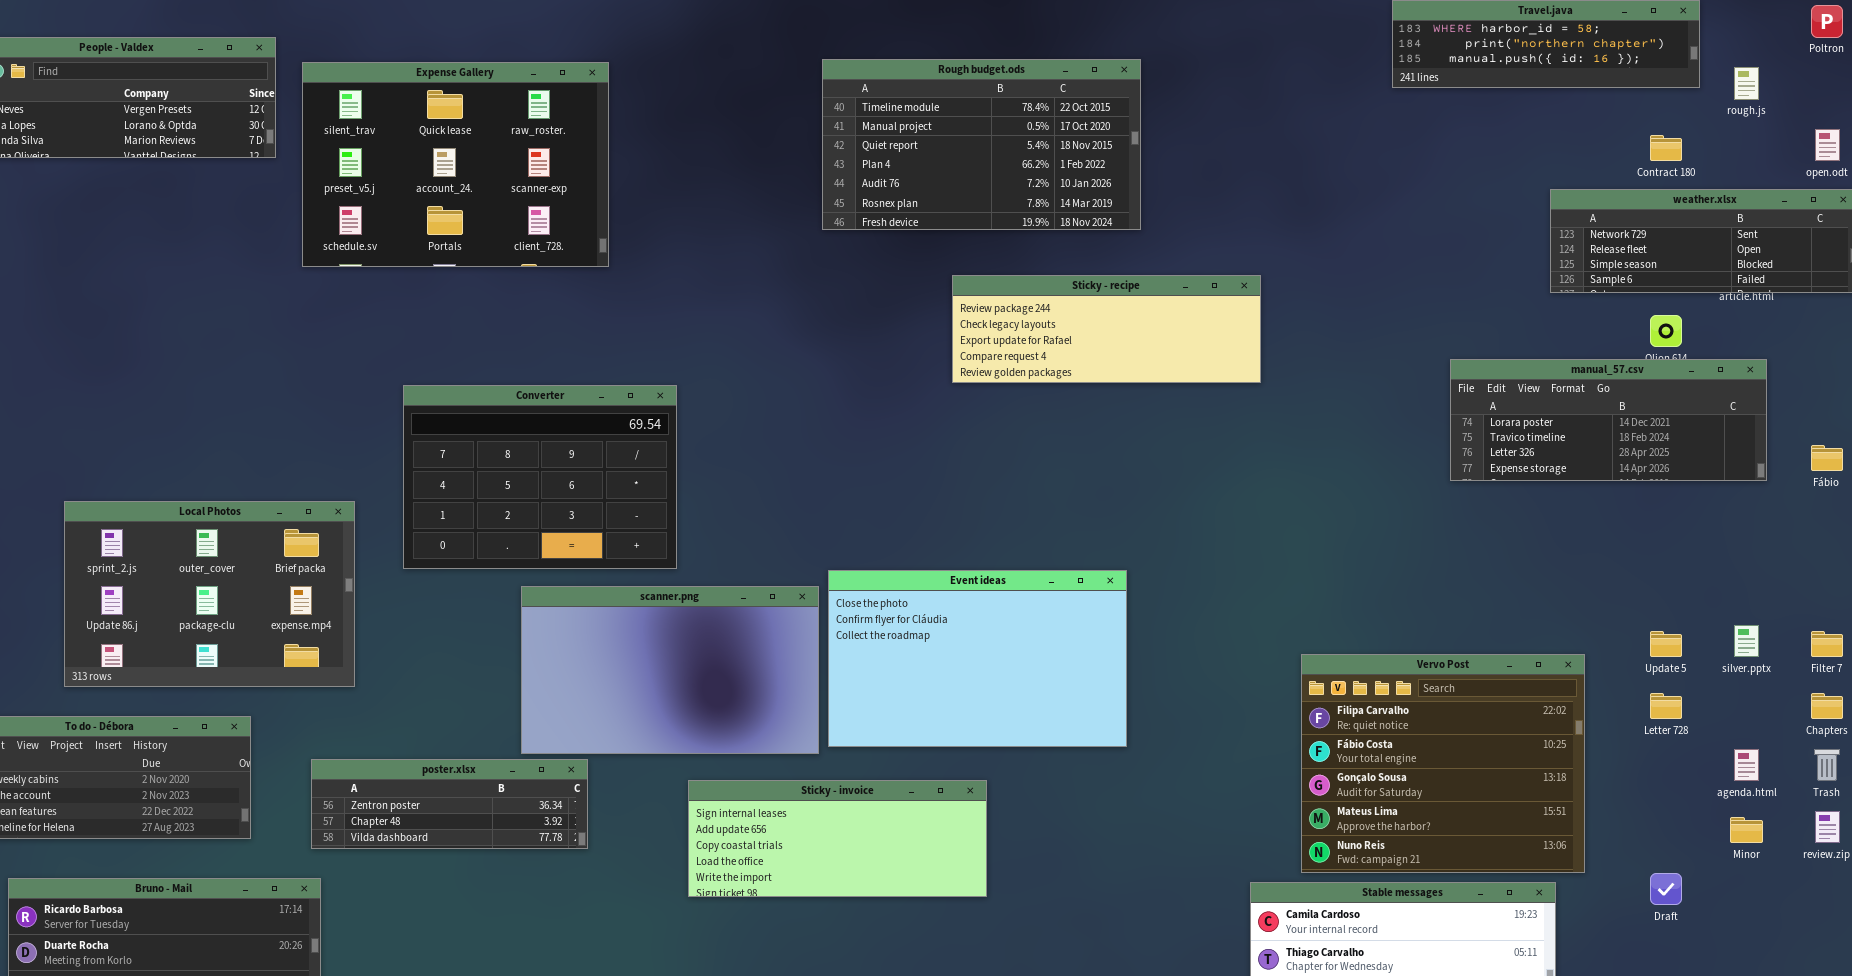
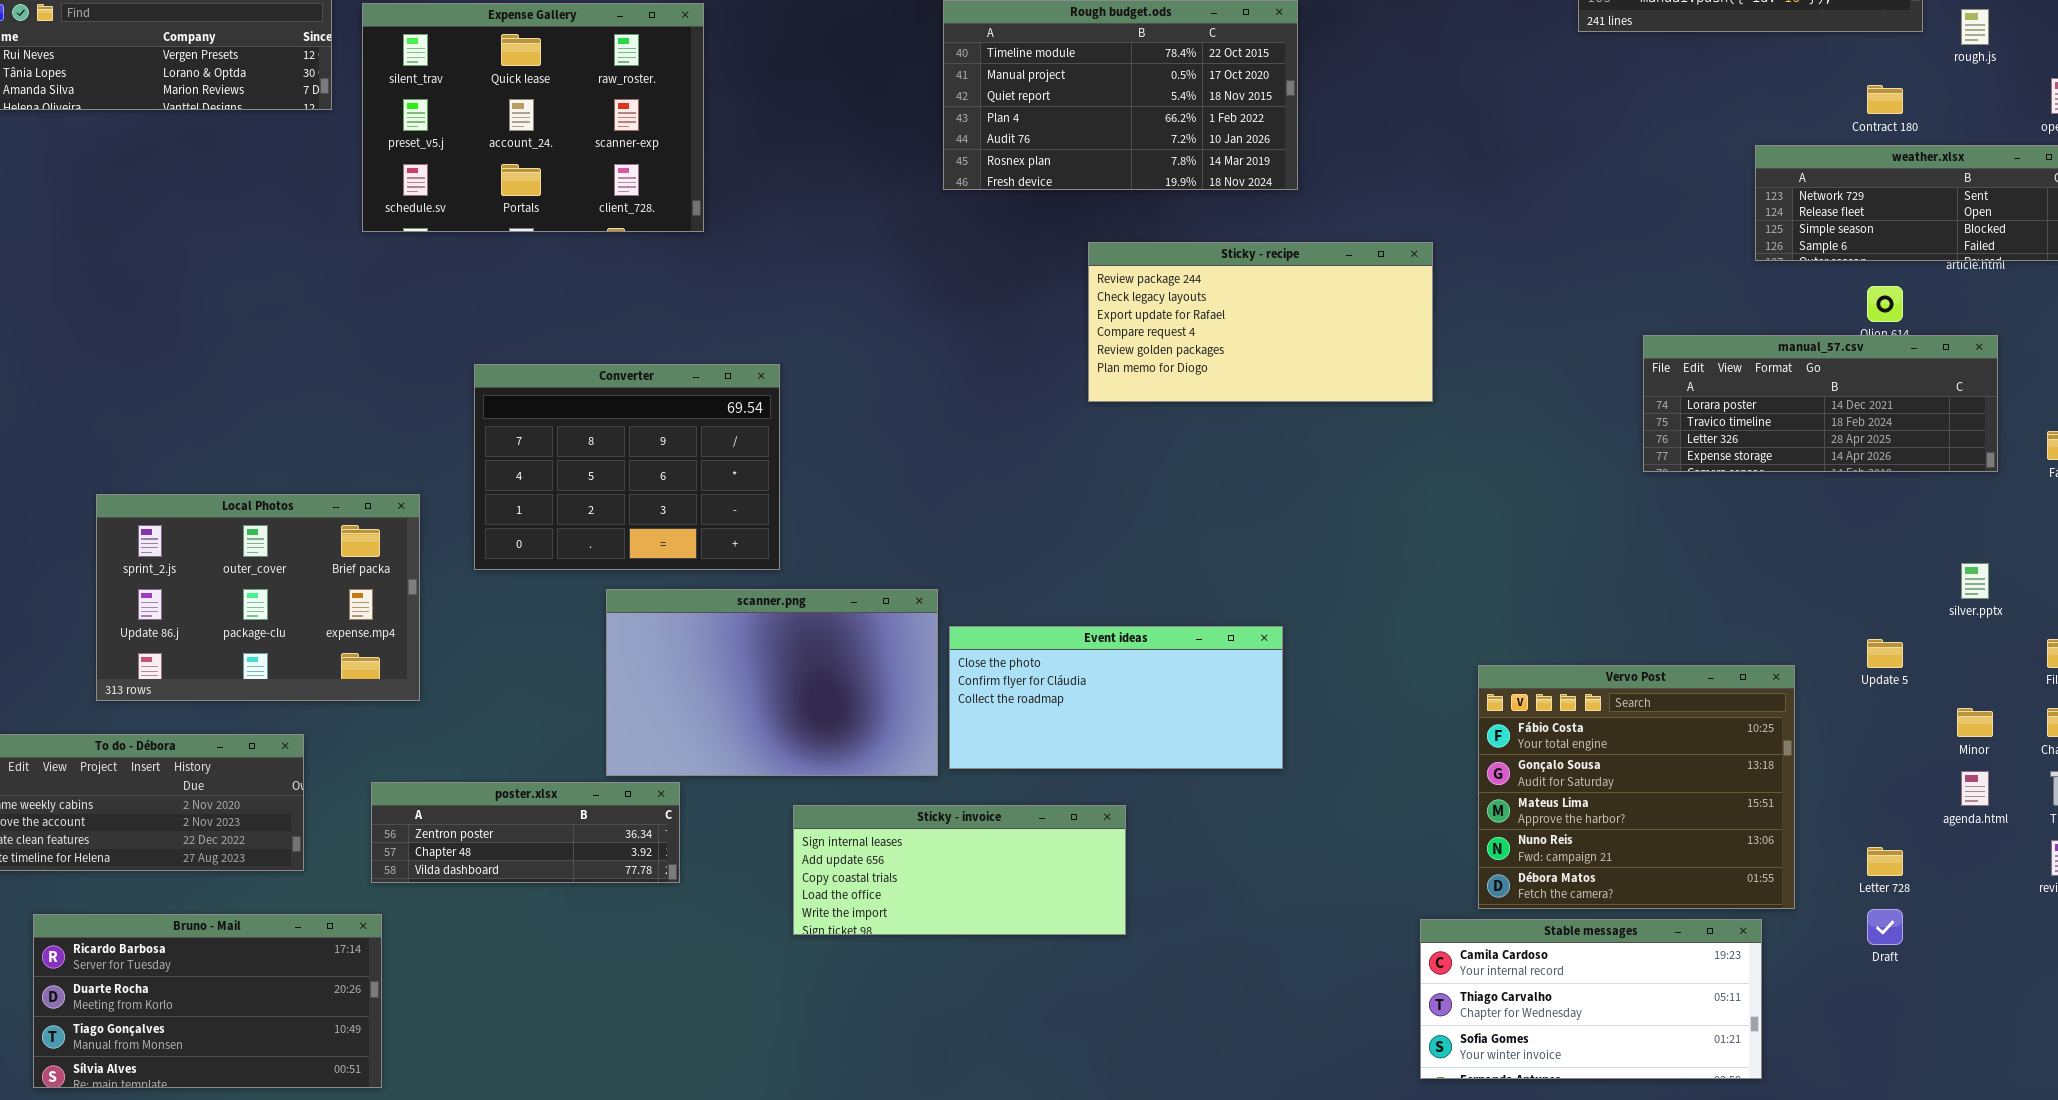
Sticky - recipe: [952,275,1261,383] -> [1088,242,1433,402], resized
Event ideas: [828,570,1127,747] -> [949,626,1283,769], resized
silver.pptx: [1734,625,1759,657] -> [1961,563,1989,599], moved
Vervo Post: [1301,654,1585,873] -> [1478,665,1795,909], scrolled down 1 row
Letter 728: [1650,693,1682,719] -> [1867,847,1903,876], moved
Minor: [1730,817,1763,843] -> [1957,708,1993,737], moved

